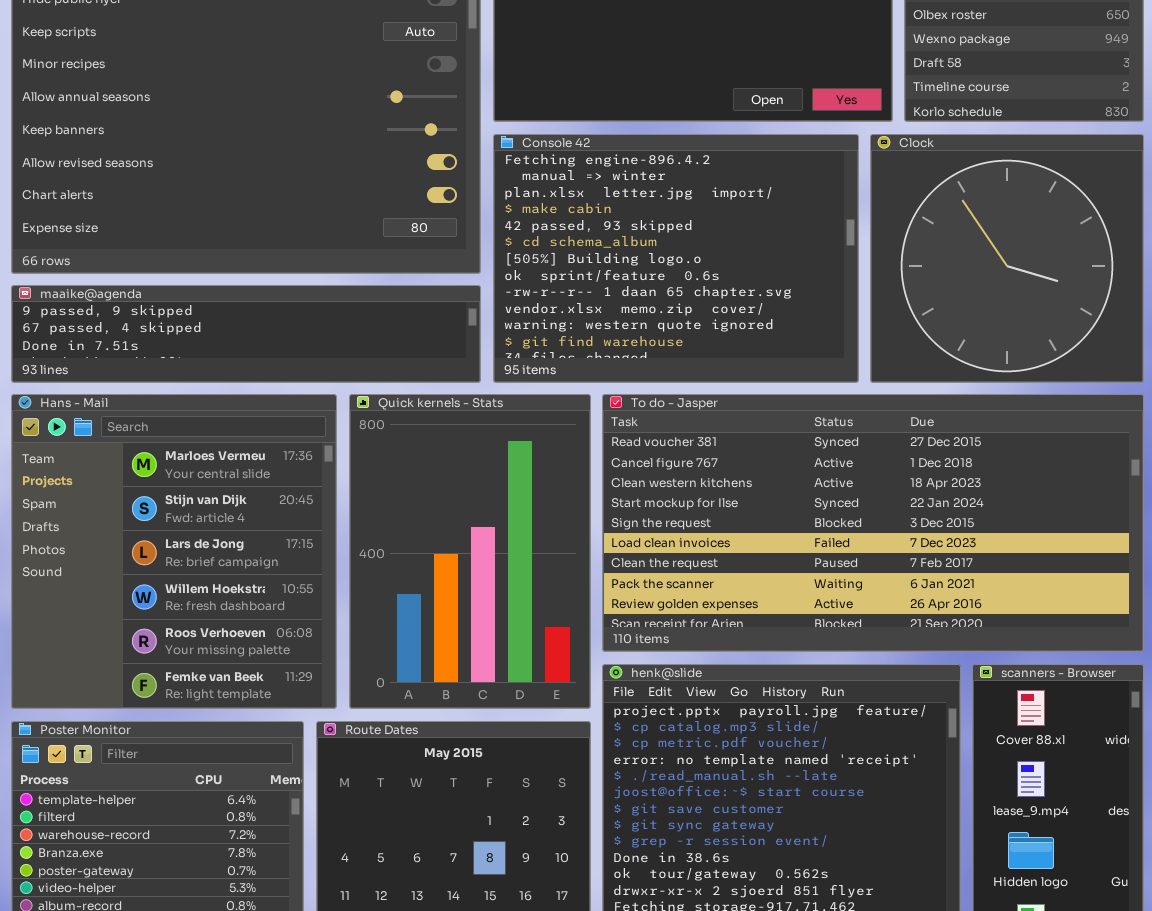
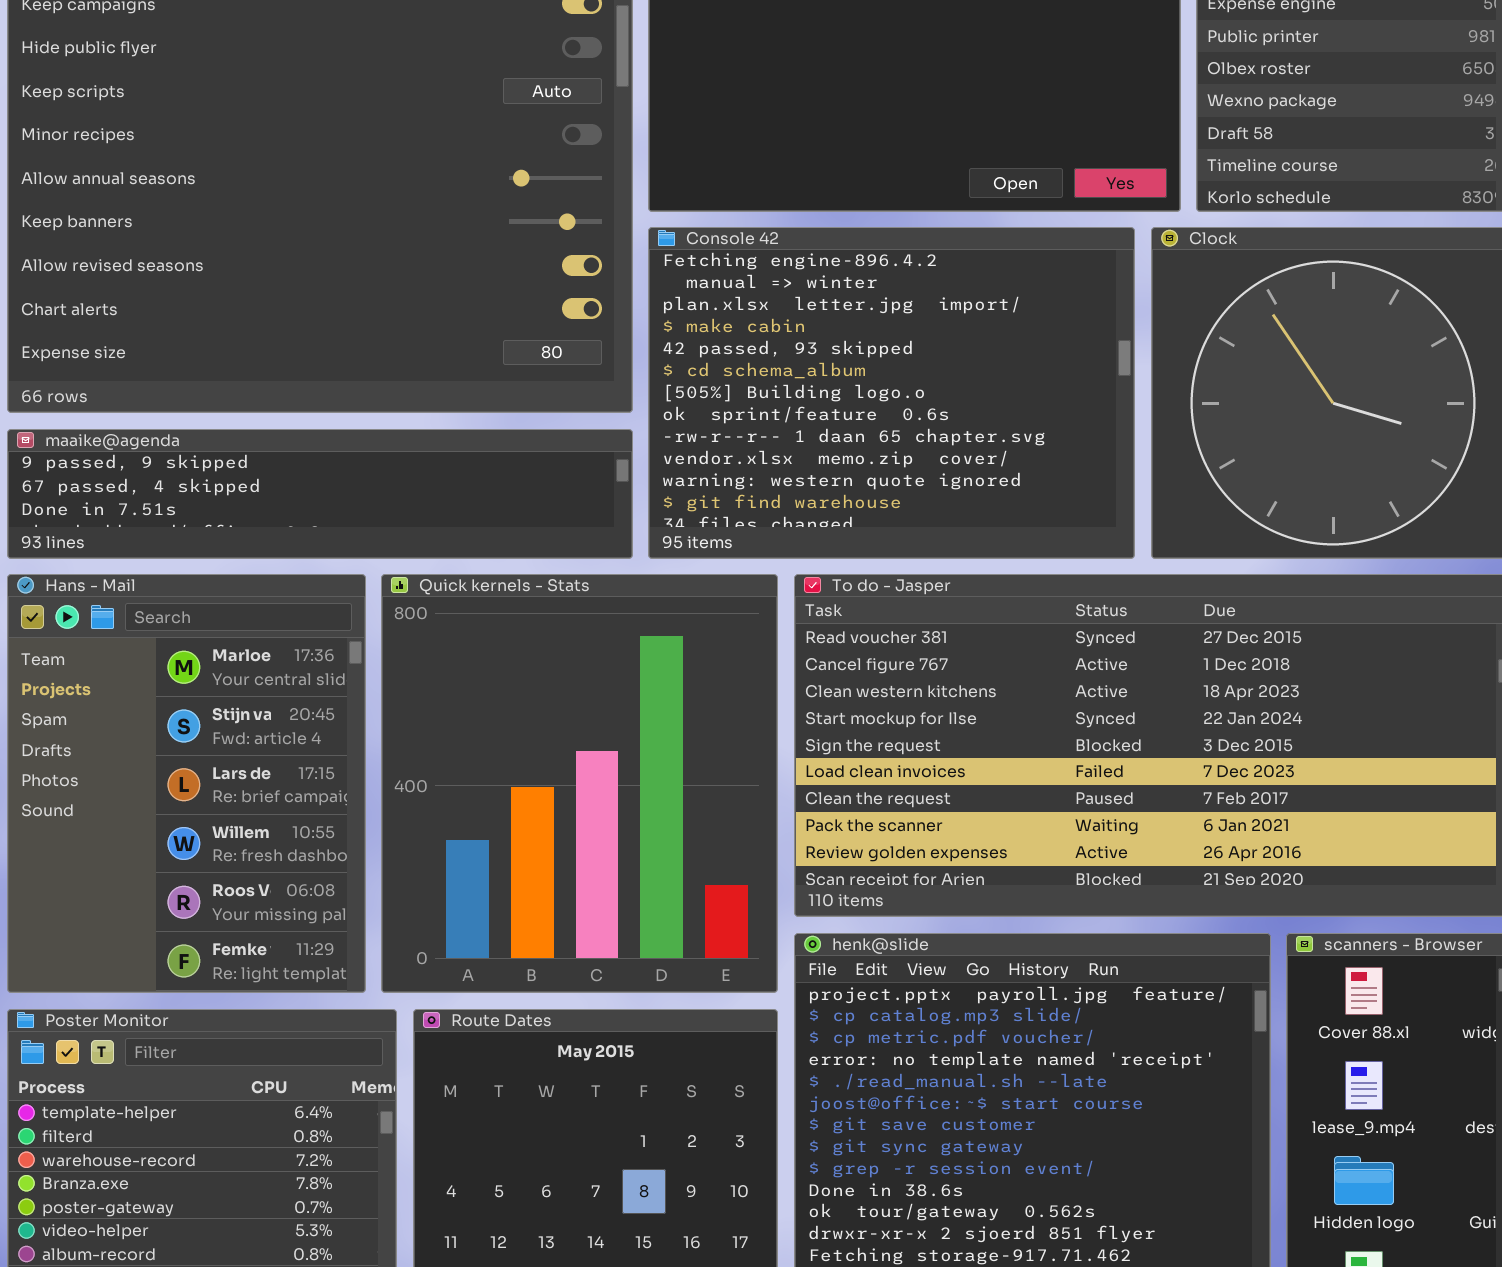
Hans - Mail: [11,394,337,709] -> [7,574,366,993], resized
Quick kernels - Stats: [349,394,591,709] -> [381,574,778,993], resized

